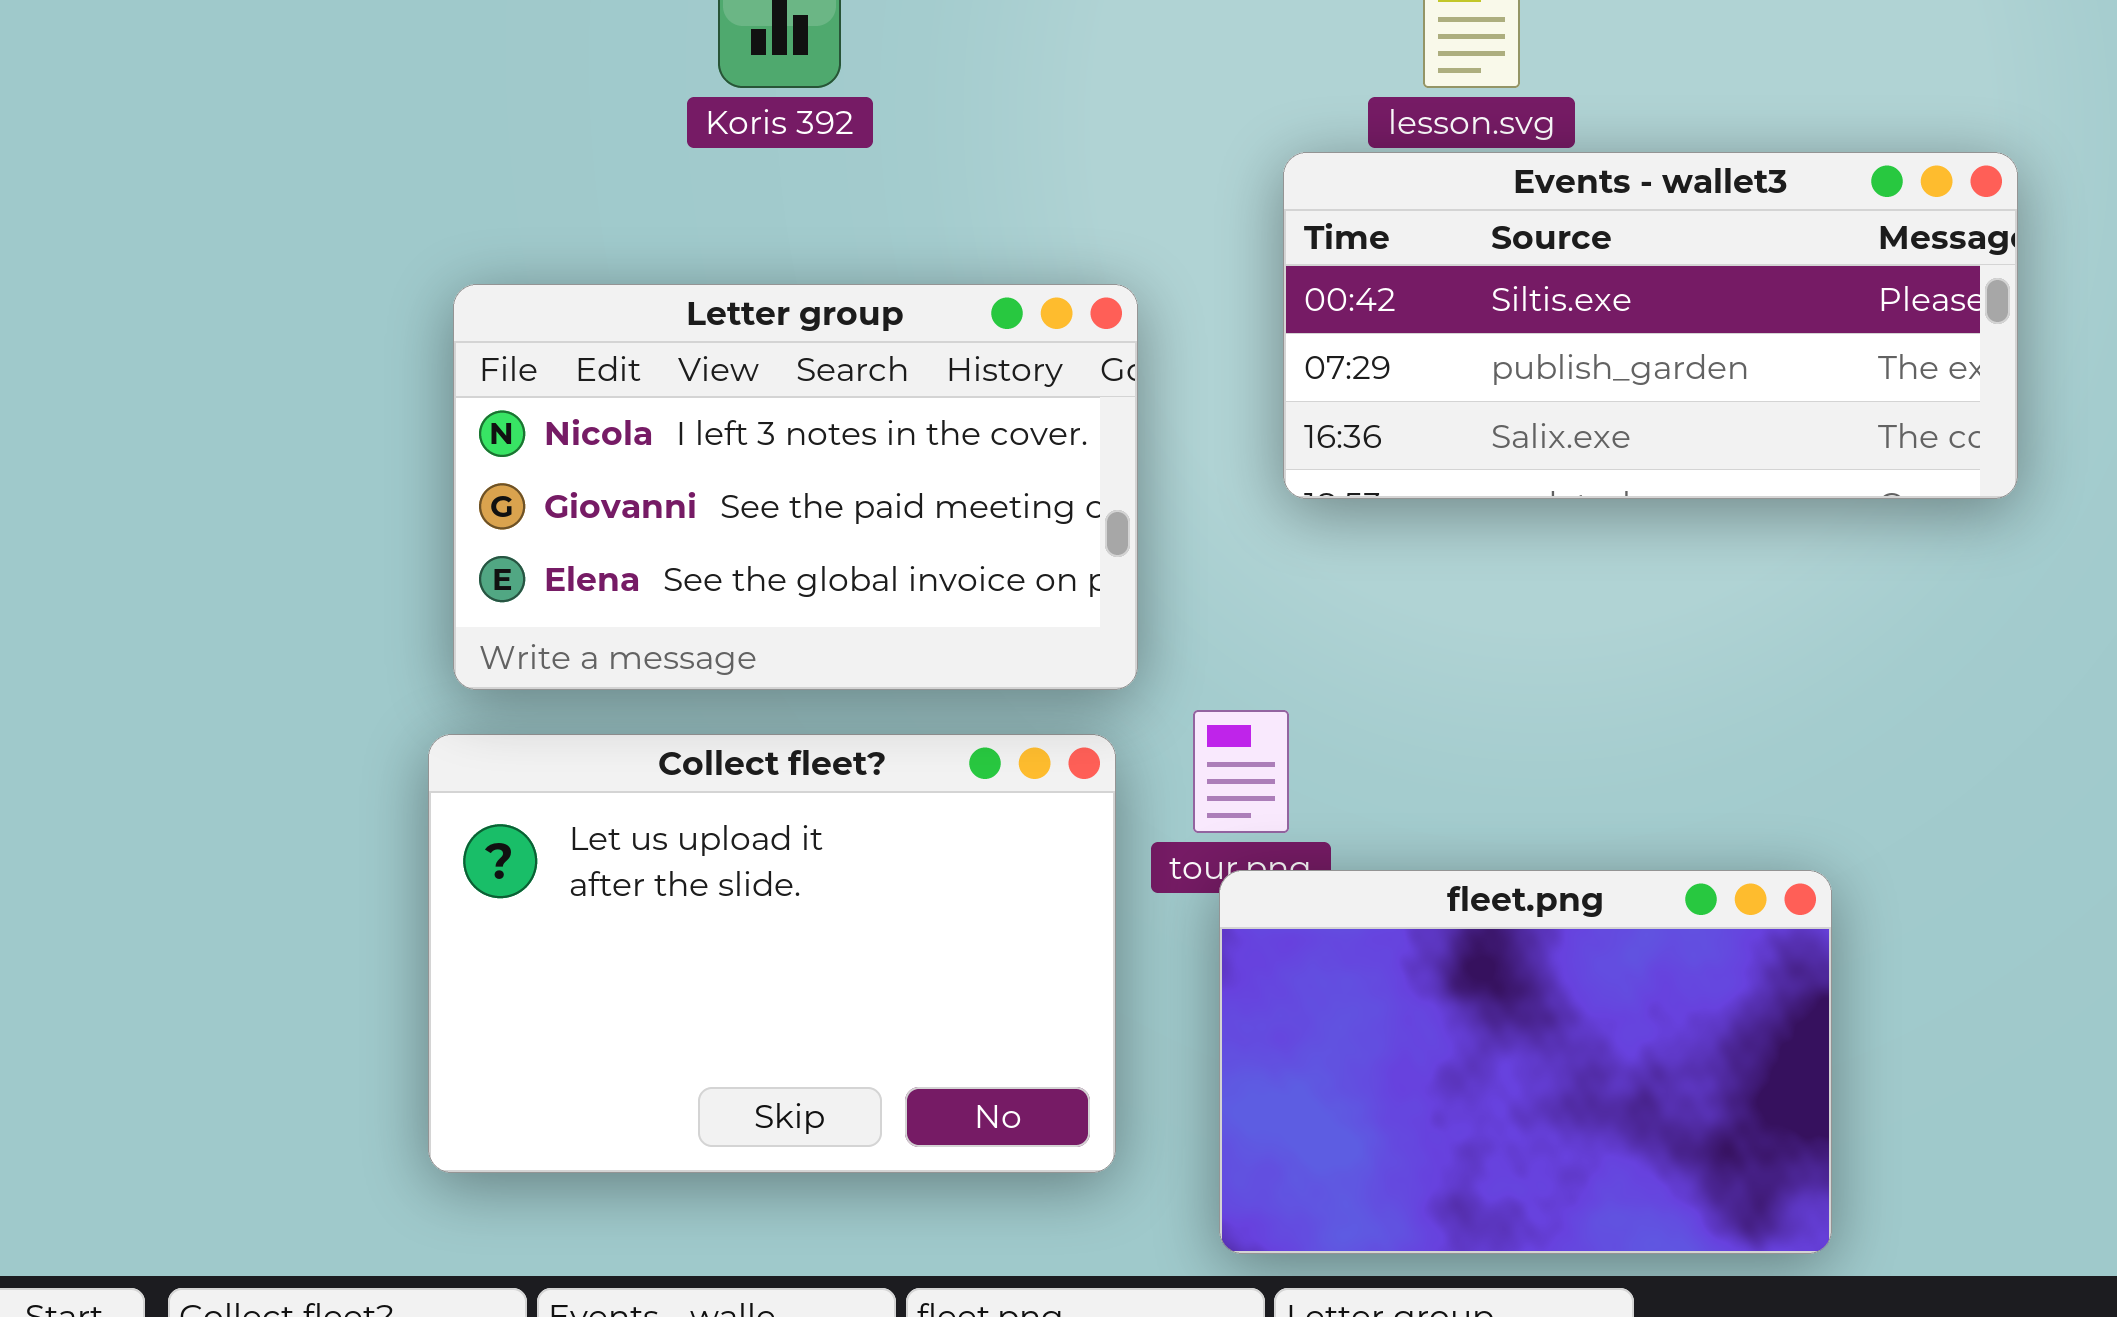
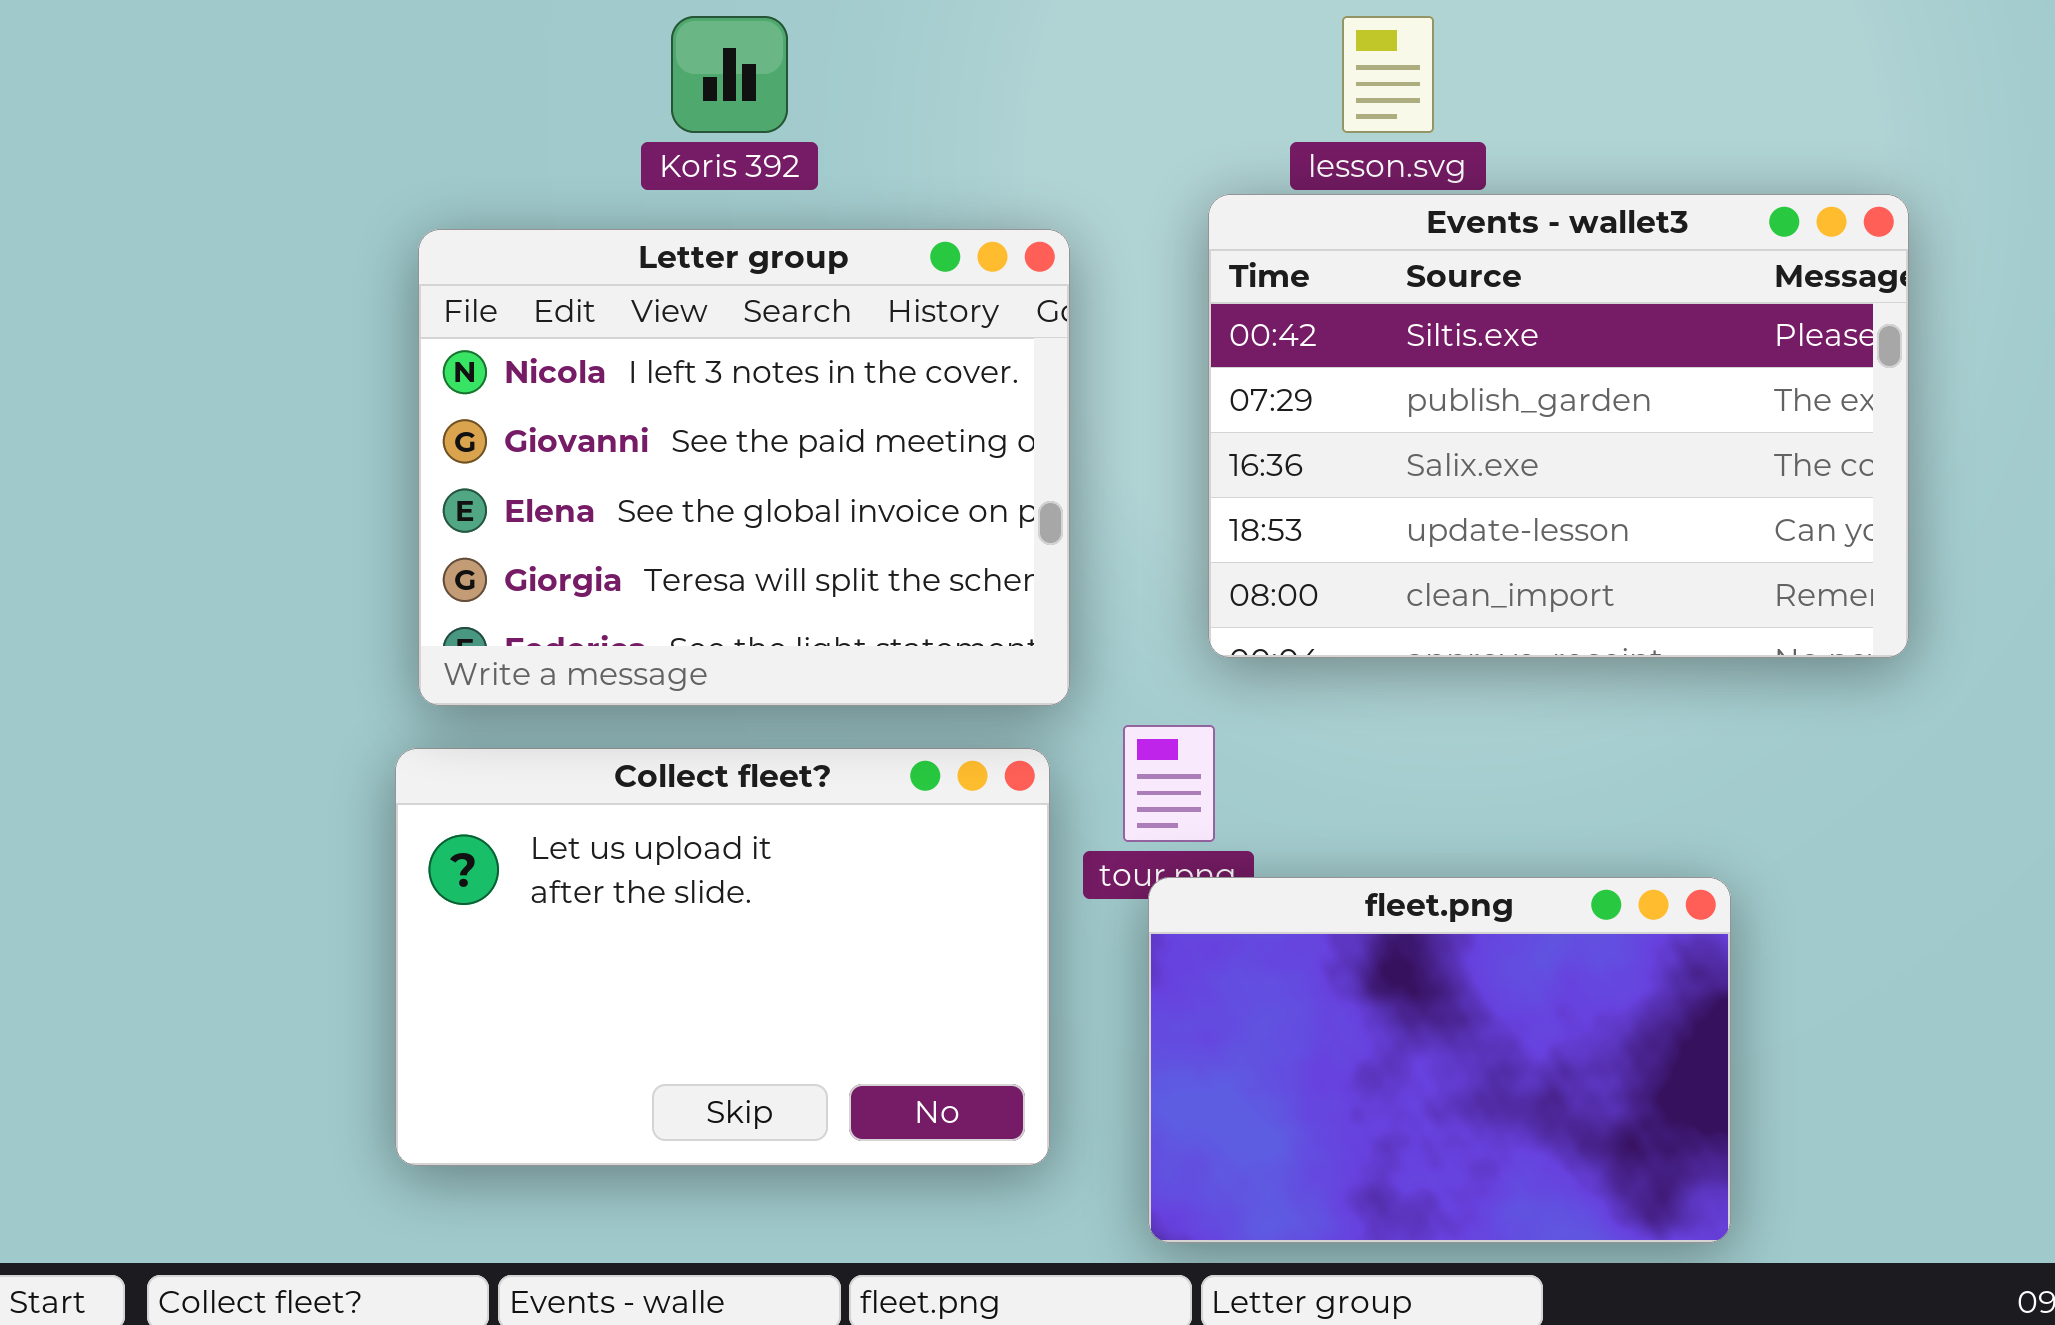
Events - wallet3: [1283,152,2018,499] -> [1208,194,1909,658], resized
Letter group: [453,284,1138,690] -> [418,229,1070,706], resized

